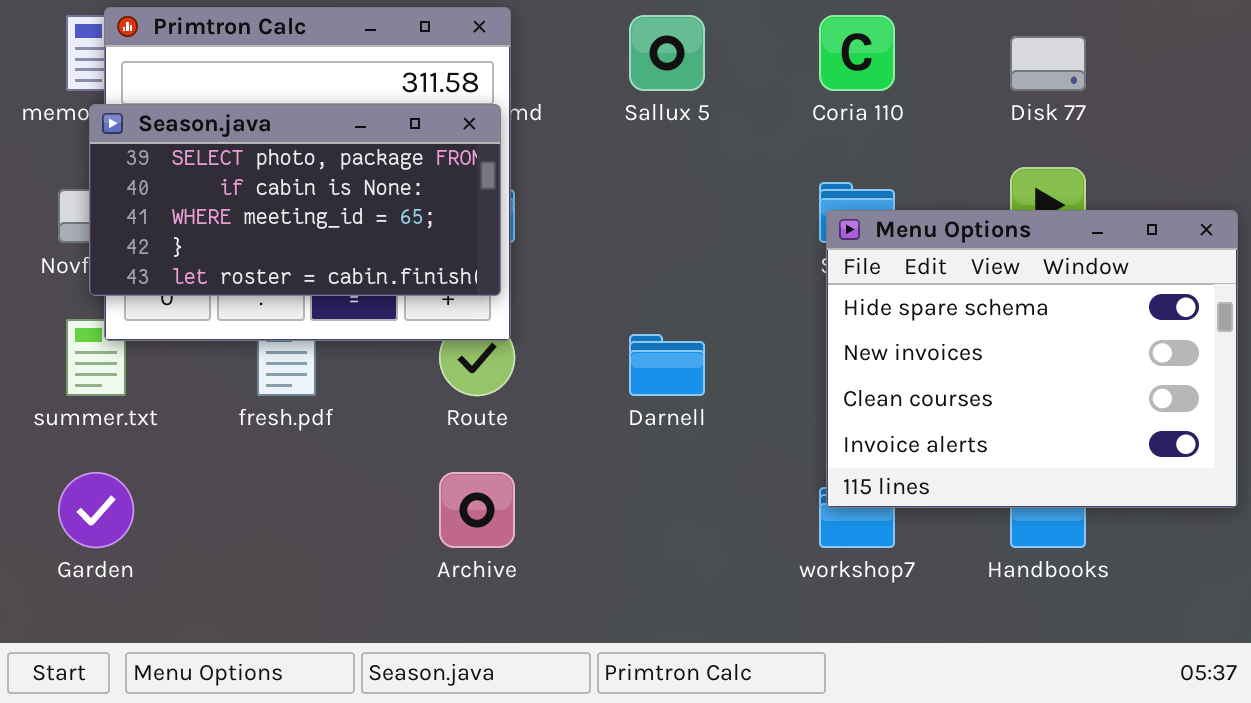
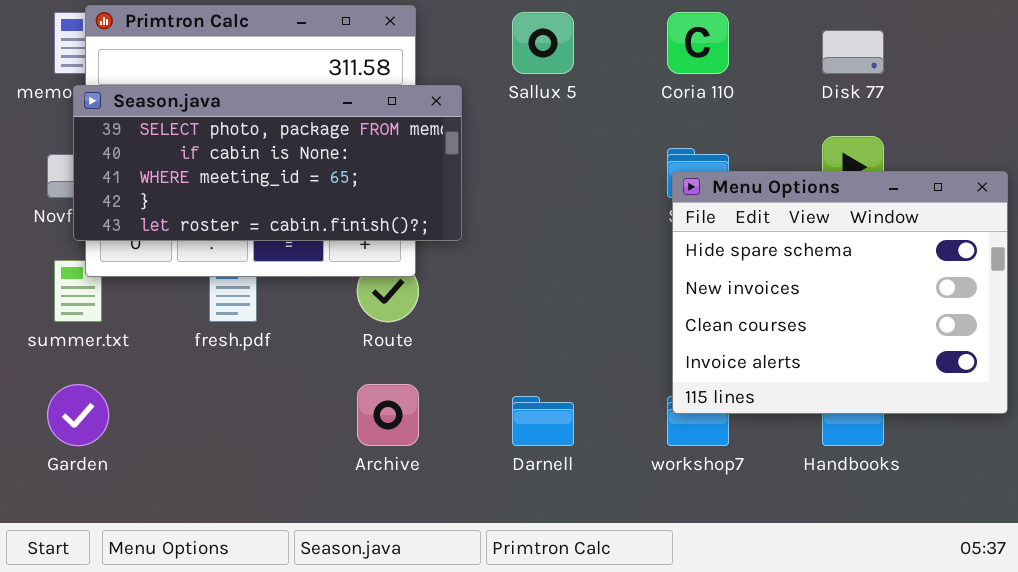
Season.java: [89,104,501,296] -> [73,85,462,241], resized
Darnell: [629,334,705,396] -> [512,396,574,446], moved

